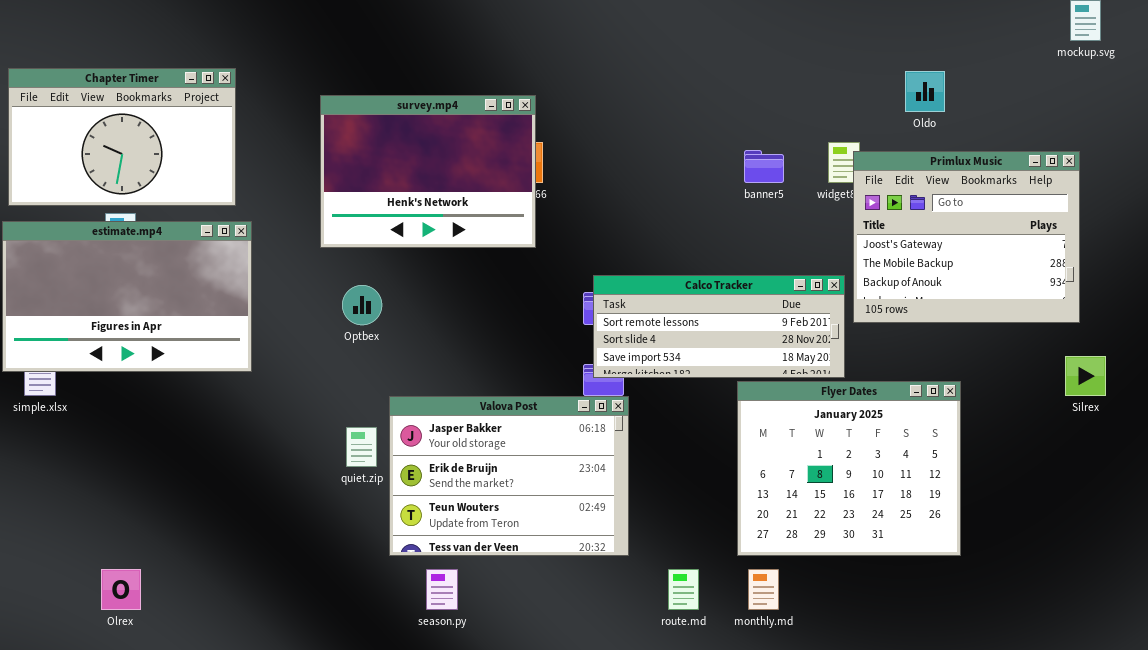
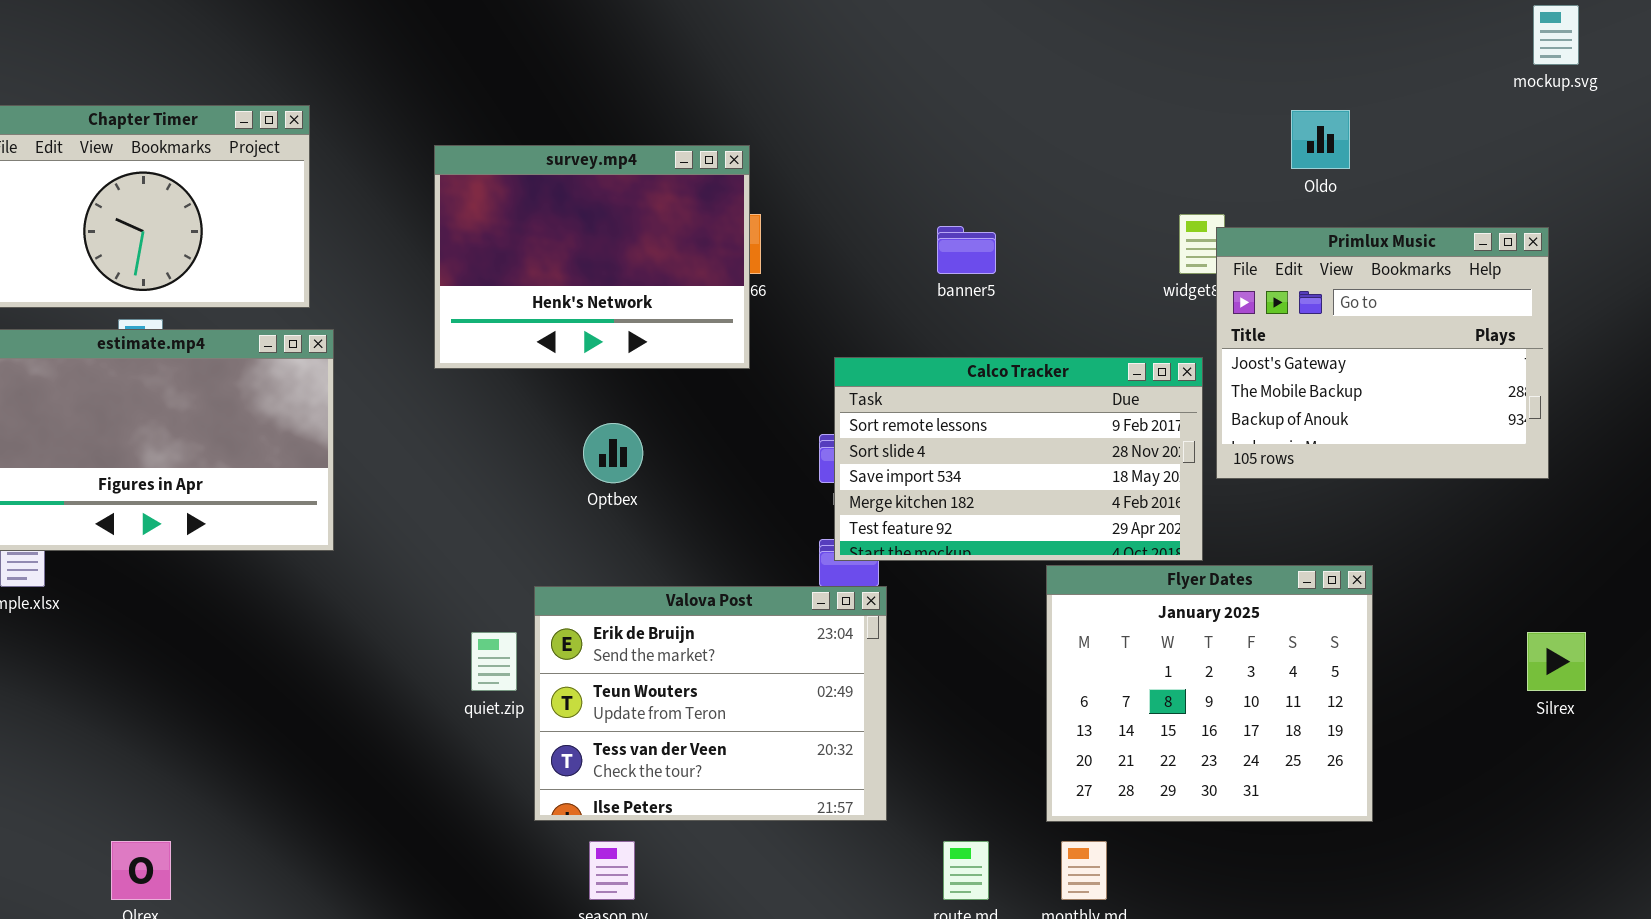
banner5: [744,150,784,183] -> [937,226,996,274], moved
Calco Tracker: [593,275,845,378] -> [834,357,1203,561], resized
Optbex: [342,285,382,325] -> [583,423,643,483], moved
Silrex: [1065,356,1106,396] -> [1527,632,1586,691], moved
Valova Post: [389,396,629,556] -> [534,586,887,821], scrolled down 1 row

